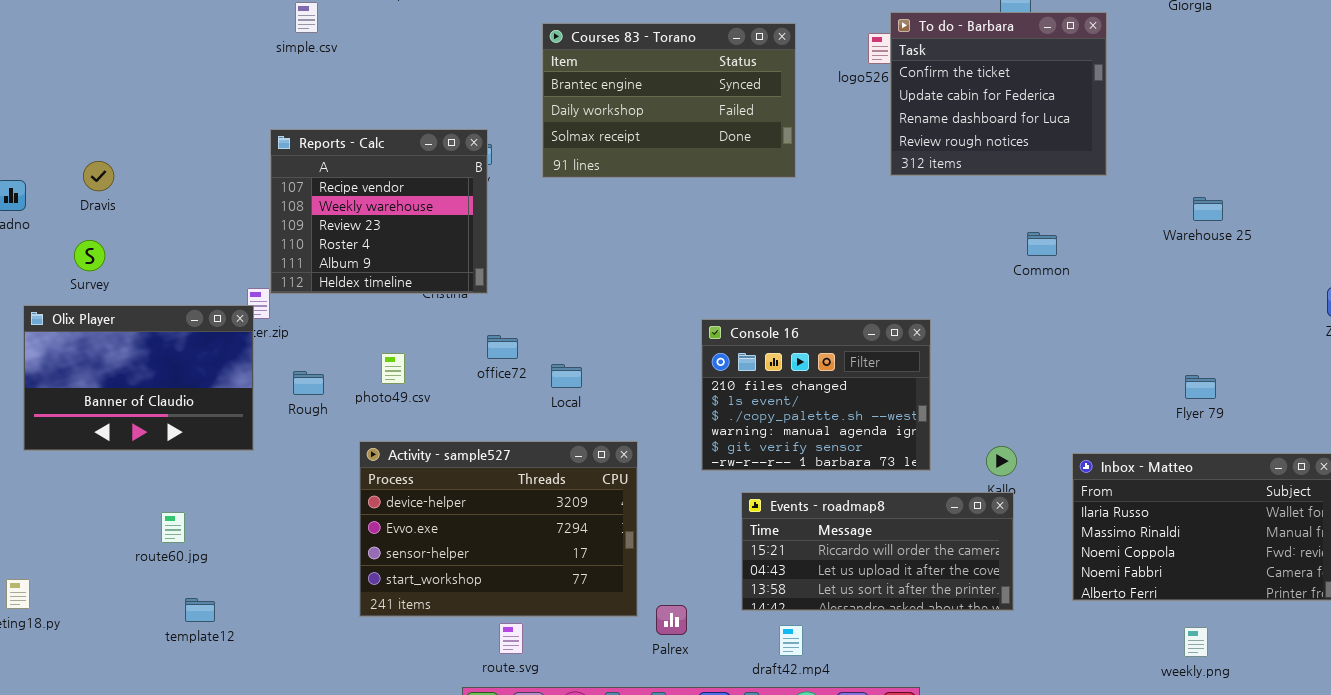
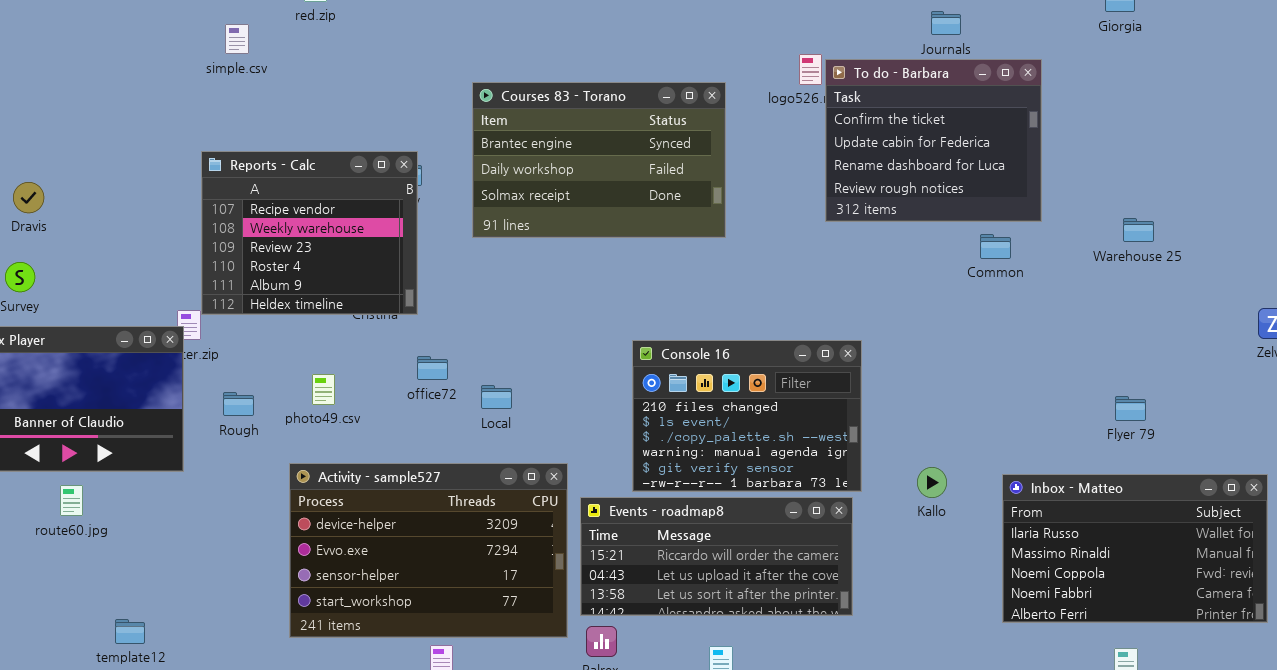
To do - Barbara: [890,12,1107,176] -> [825,59,1042,222], moved
Courses 83 - Torano: [542,23,796,178] -> [472,82,726,238], moved
Common: [1027,232,1057,256] -> [980,234,1011,259], moved
Events - roadmap8: [741,492,1014,611] -> [580,497,853,616], moved
route60.jpg: [161,512,185,543] -> [60,485,83,516], moved

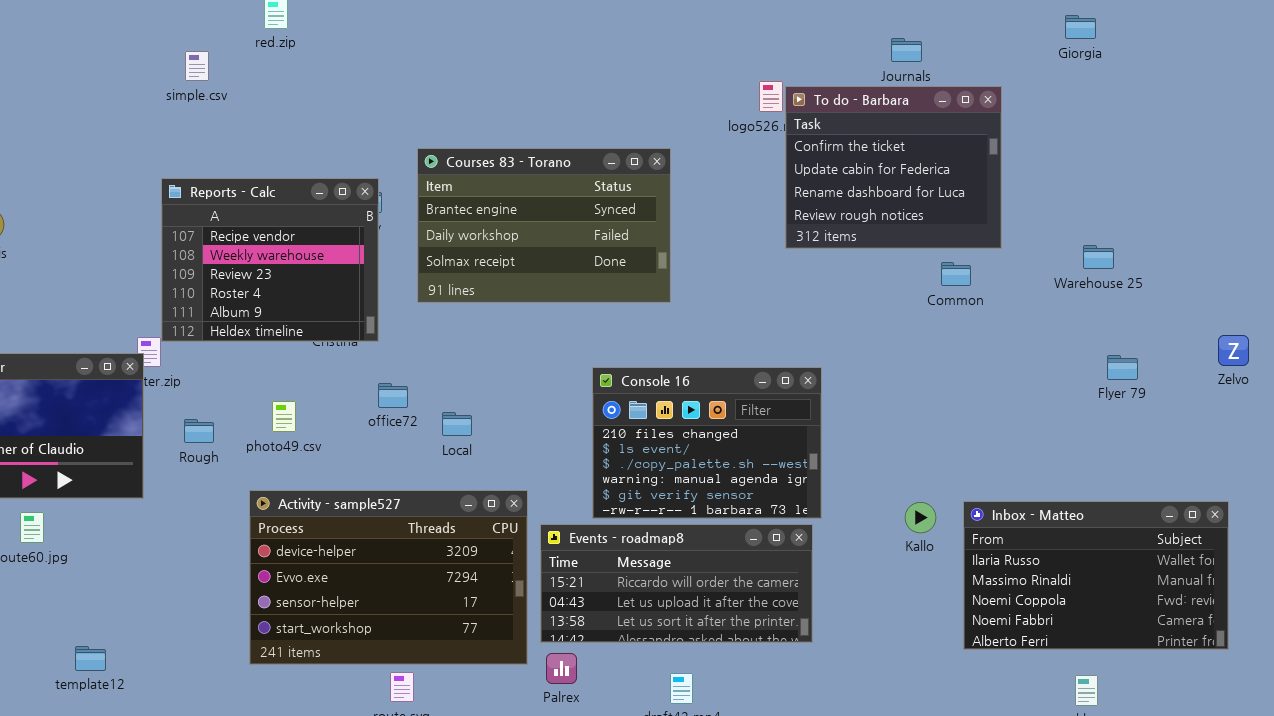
Courses 83 - Torano: [472,82,726,238] -> [417,148,671,303], moved
Flyer 79: [1115,396,1146,421] -> [1107,355,1138,380], moved
Kallo: [917,467,947,498] -> [905,502,936,533], moved

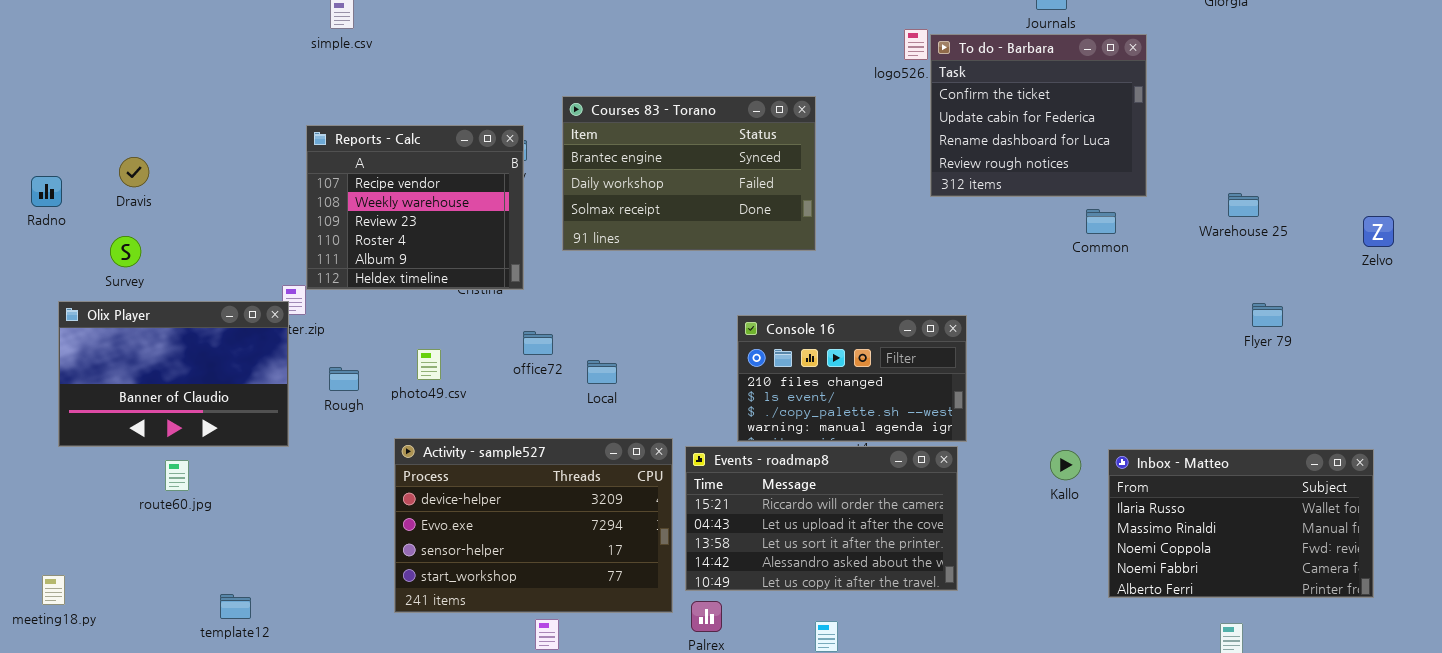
Zelvo: [1218,335,1249,366] -> [1363,216,1394,247], moved
Console 16: [592,367,822,519] -> [737,315,967,442], resized
Events - roadmap8: [540,524,813,643] -> [685,446,958,591], resized

